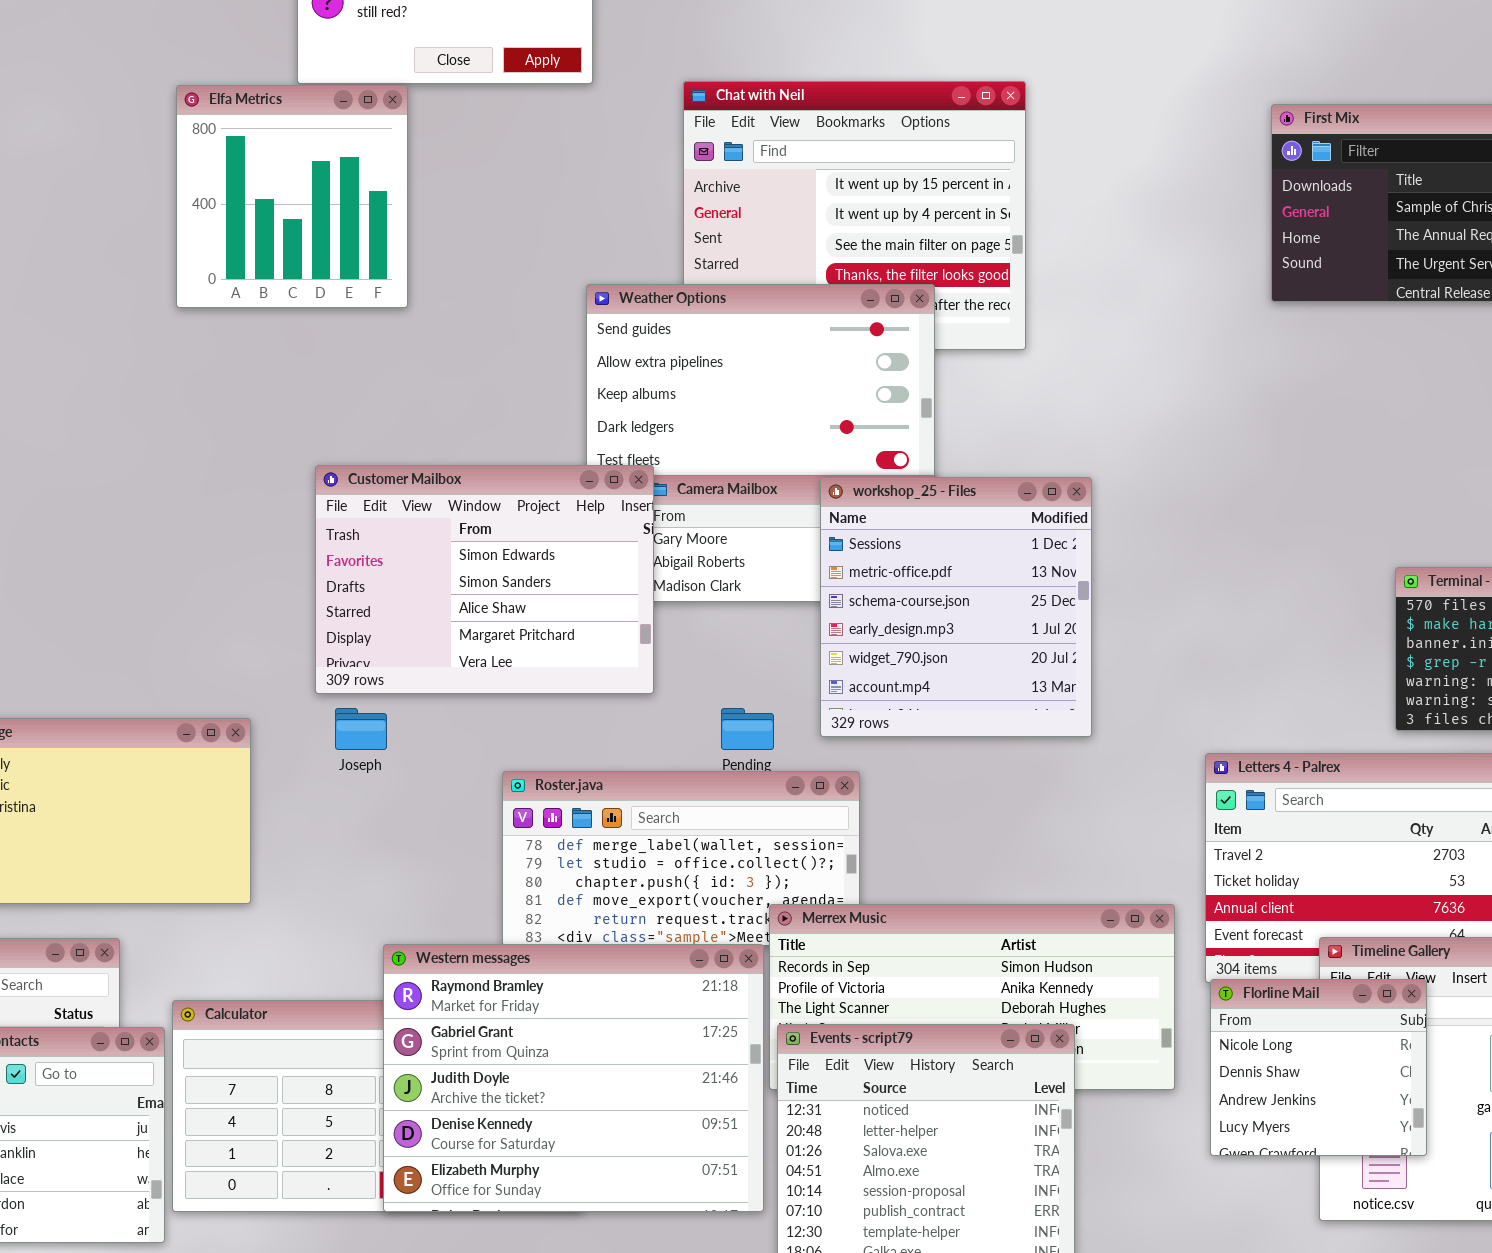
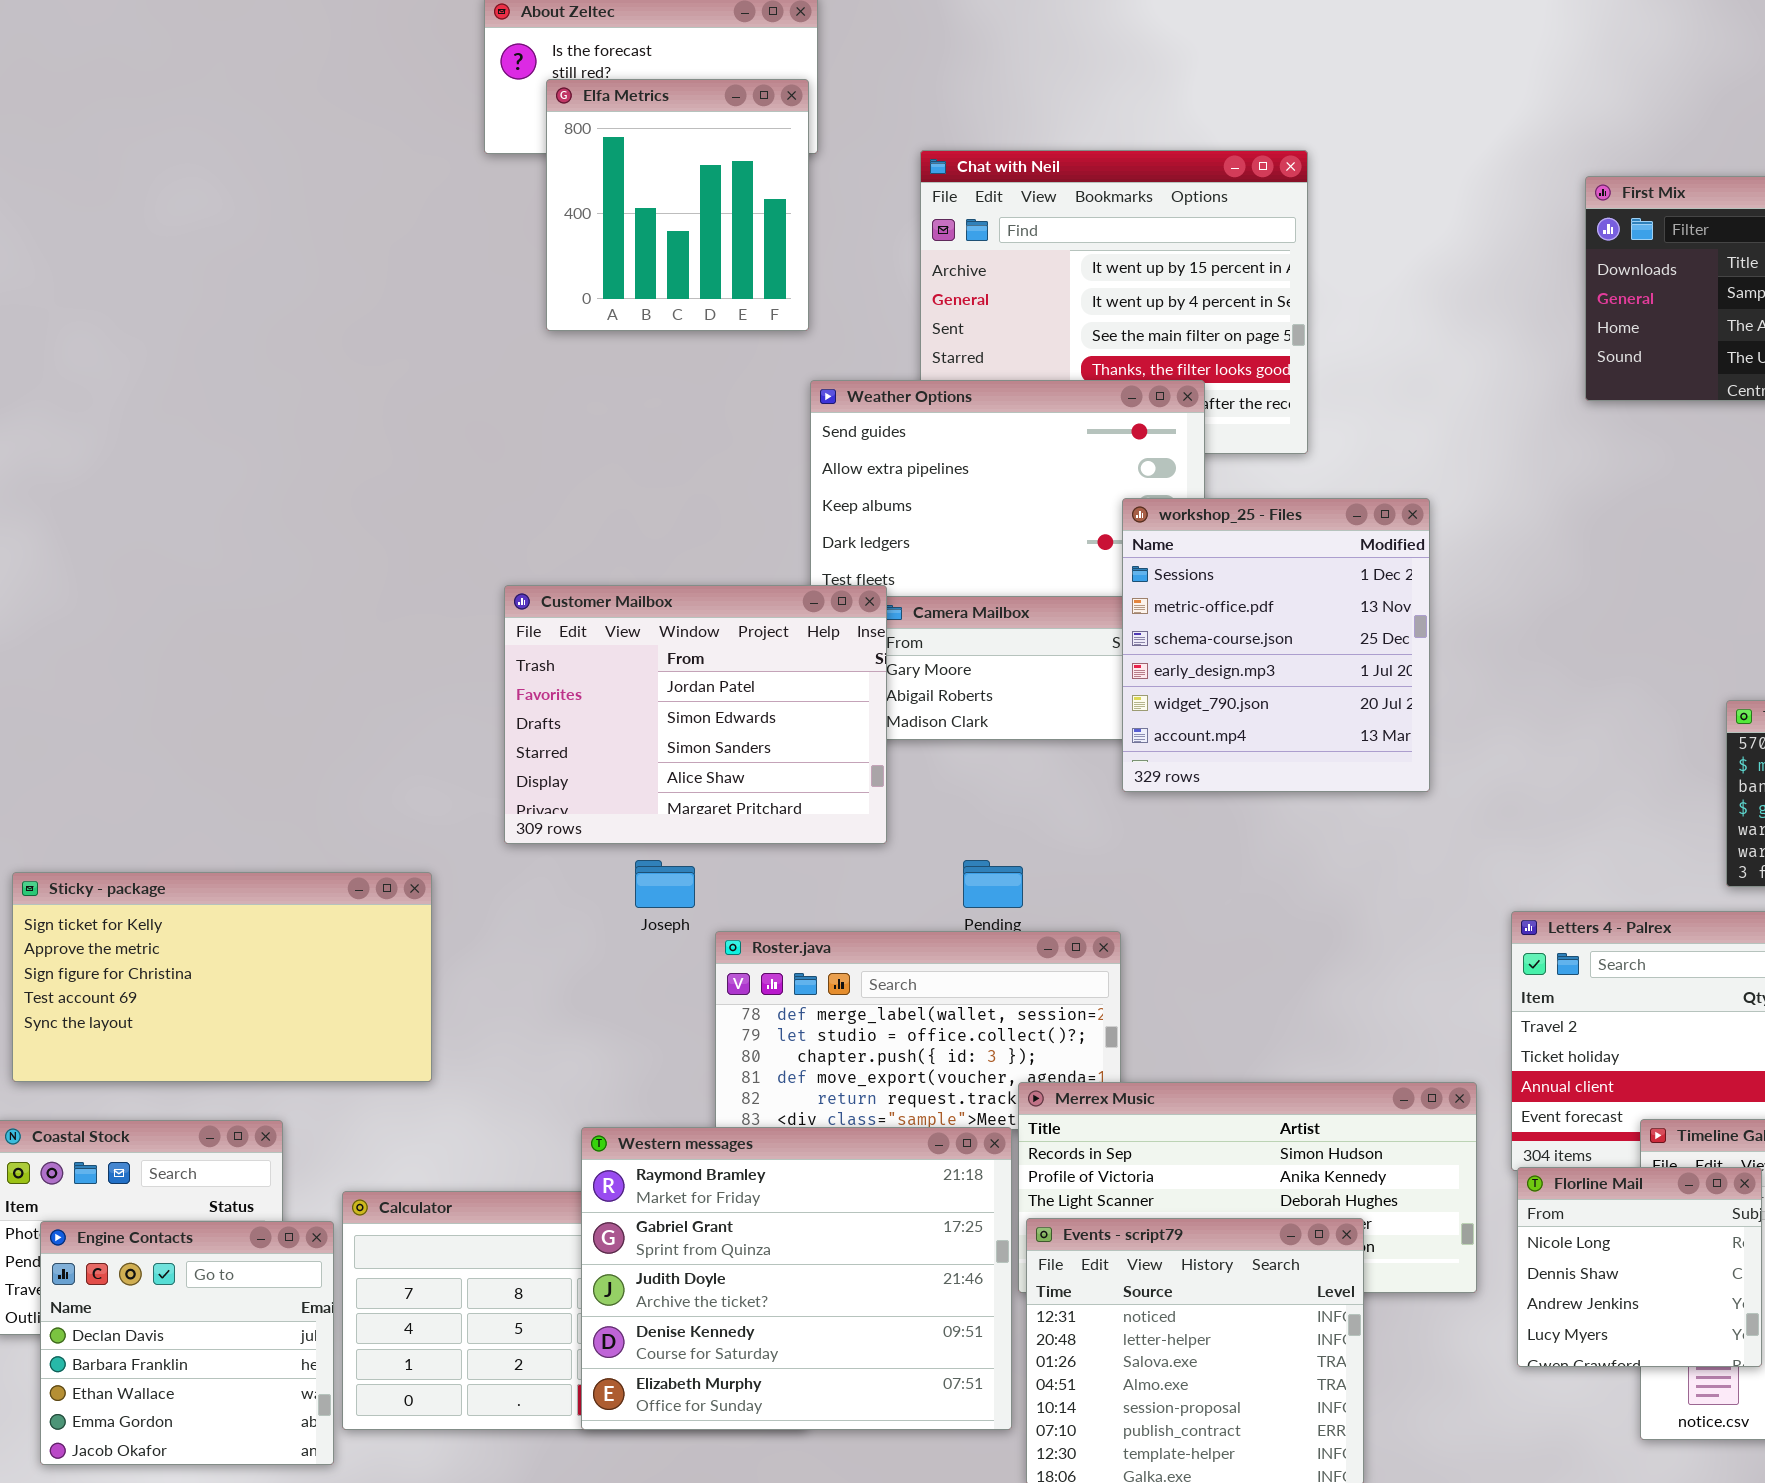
Elfa Metrics: [176,85,408,308] -> [546,79,809,331], moved
Customer Mailbox: [315,465,654,694] -> [504,585,887,844], scrolled up 1 row
workshop_25 - Files: [820,477,1092,737] -> [1122,498,1430,792], moved
Joseph: [335,708,387,750] -> [635,860,695,908], moved

